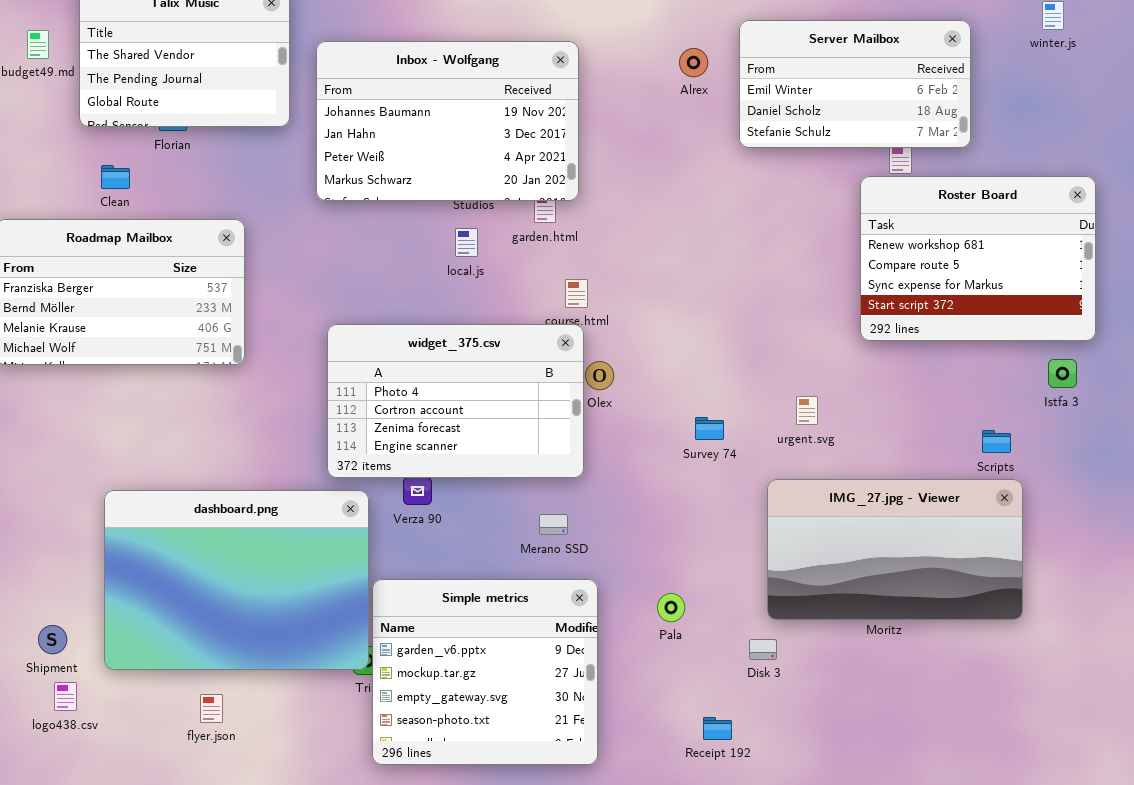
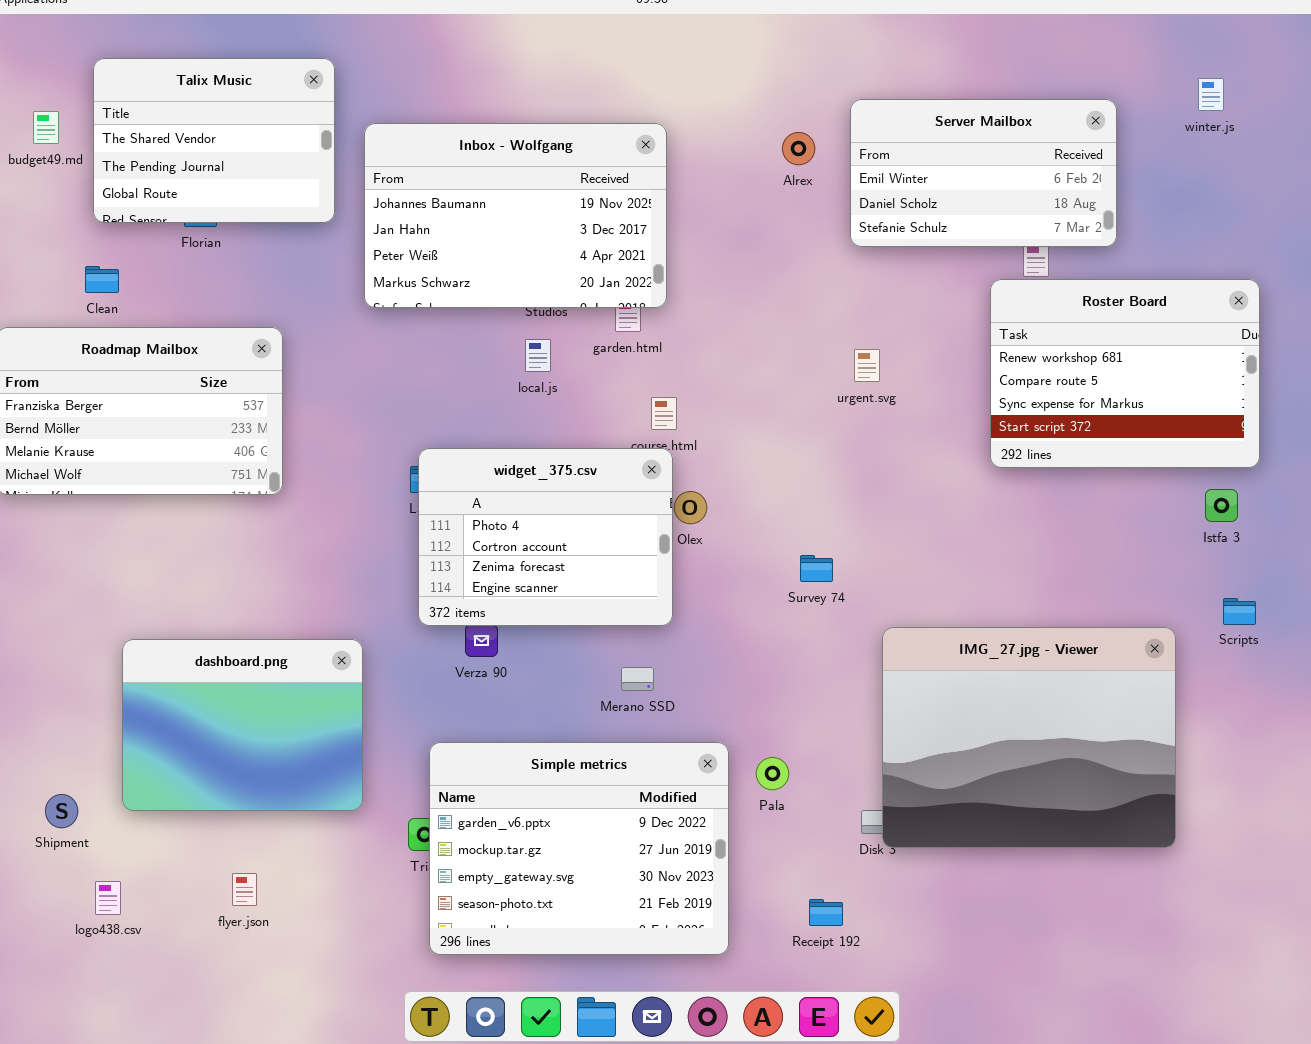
Clean: [101,165,130,189] -> [85,266,119,293], moved
widget_375.csv: [327,324,584,478] -> [418,448,673,626], resized
urgent.svg: [796,396,818,425] -> [854,349,880,382], moved
Scripts: [982,430,1011,453] -> [1223,598,1256,625], moved
IMG_27.jpg - Viewer: [767,479,1023,620] -> [882,627,1176,848], resized
dashboard.png: [104,490,369,670] -> [122,639,363,811], resized
Simple metrics: [372,579,598,765] -> [429,742,729,955], resized
logo438.csv: [54,682,77,711] -> [95,881,121,915], moved

